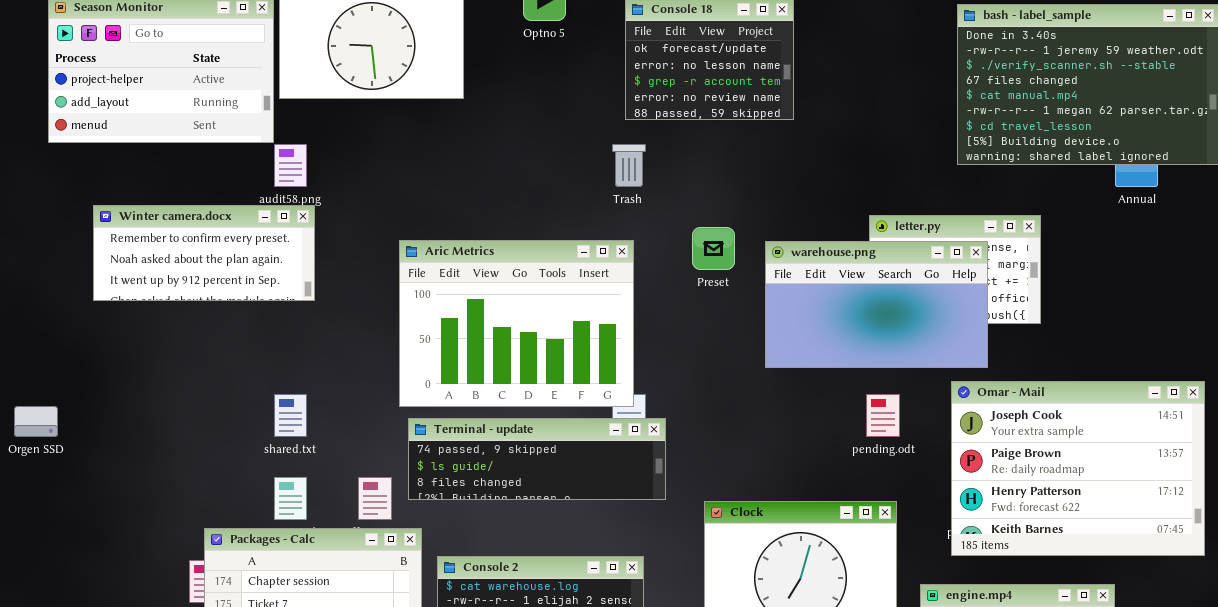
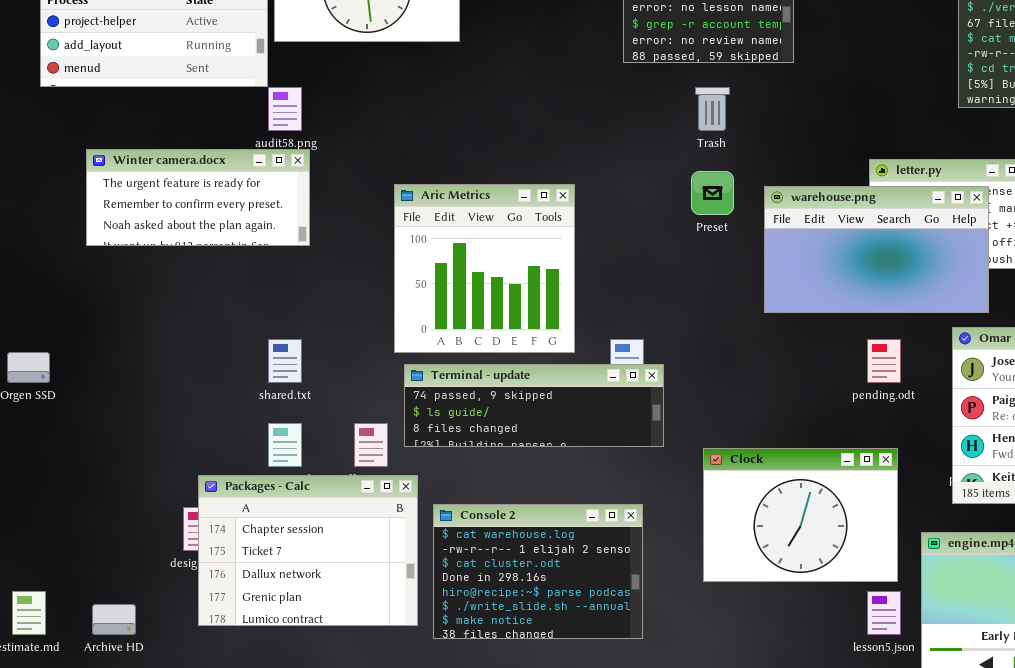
Trash: [612,144,646,187] -> [695,87,730,131], moved
Winter camera.docx: [93,205,315,301] -> [86,149,310,246], scrolled up 1 row
Aric Metrics: [399,240,634,407] -> [394,184,575,353], resized

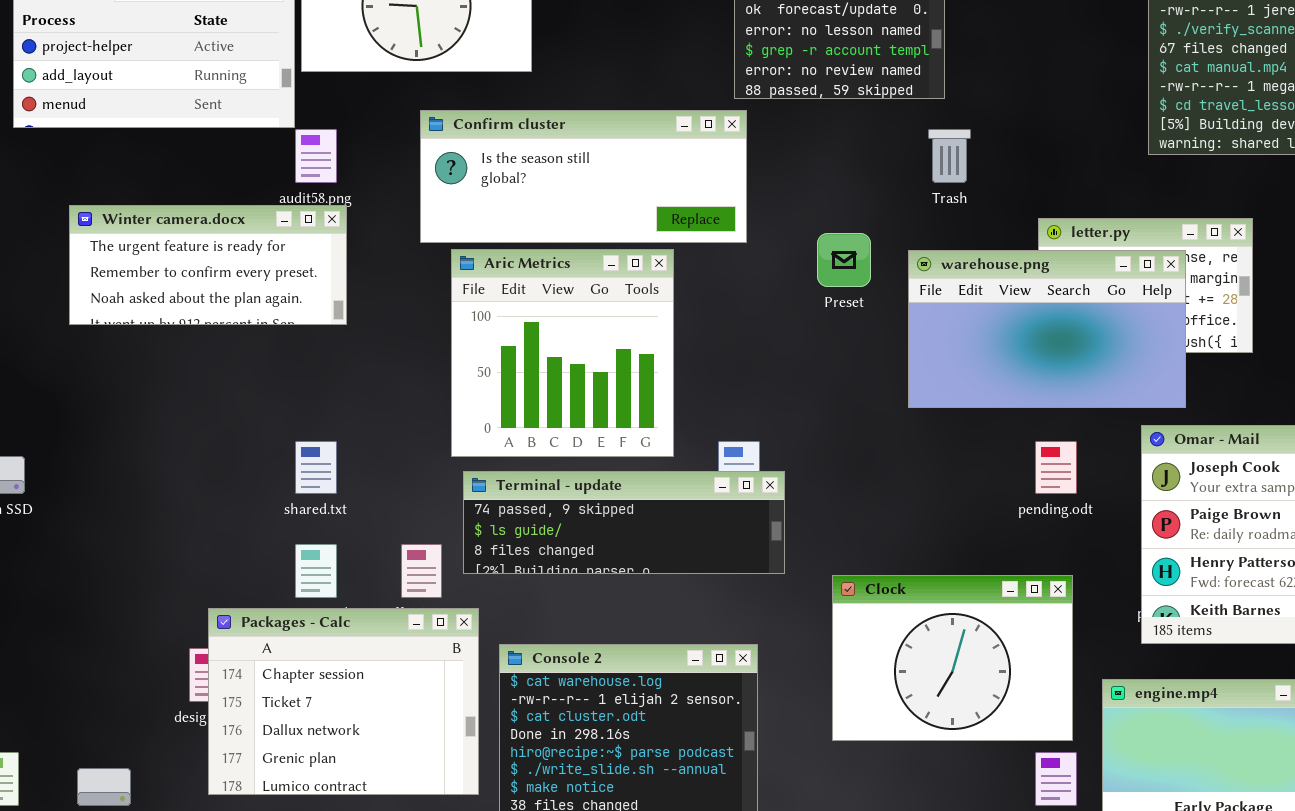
Confirm cluster: none -> [420,110,747,243], opened
Trash: [695,87,730,131] -> [928,129,971,183], moved

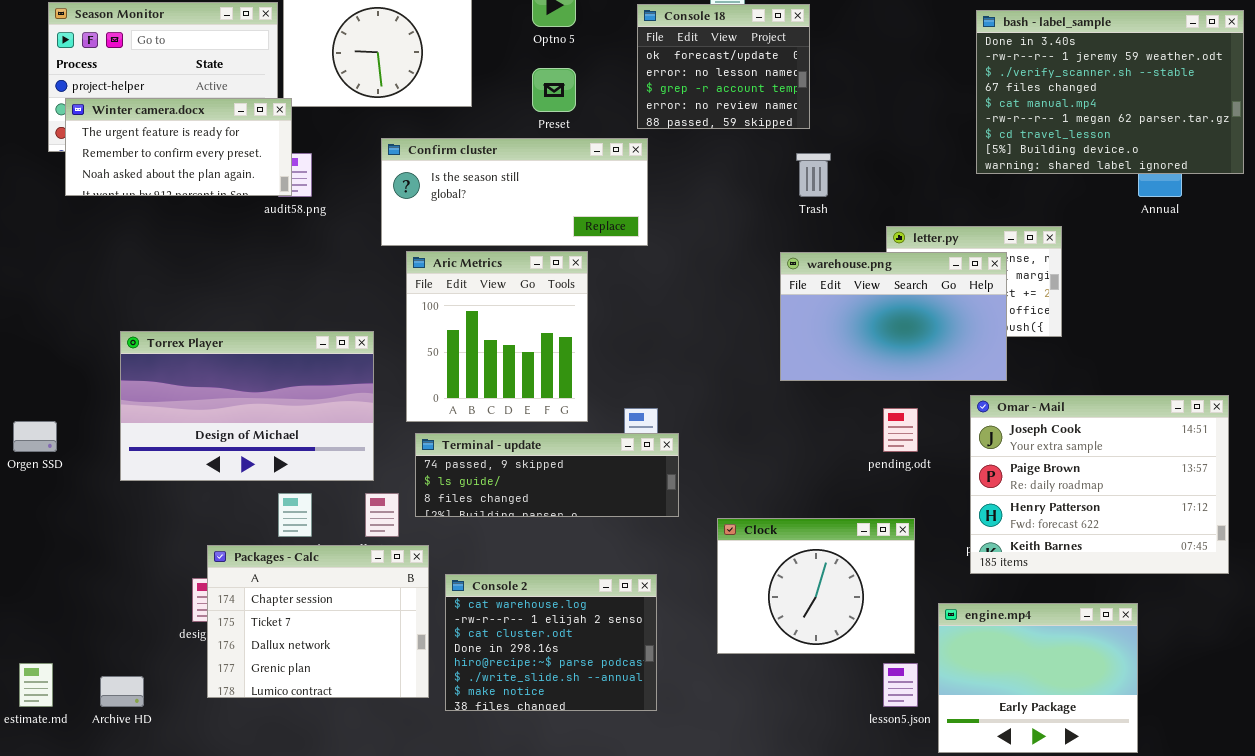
Winter camera.docx: [69,205,347,325] -> [65,98,292,196], moved
Preset: [817,233,871,287] -> [532,68,576,112], moved
Torrex Player: none -> [120,331,374,481], opened

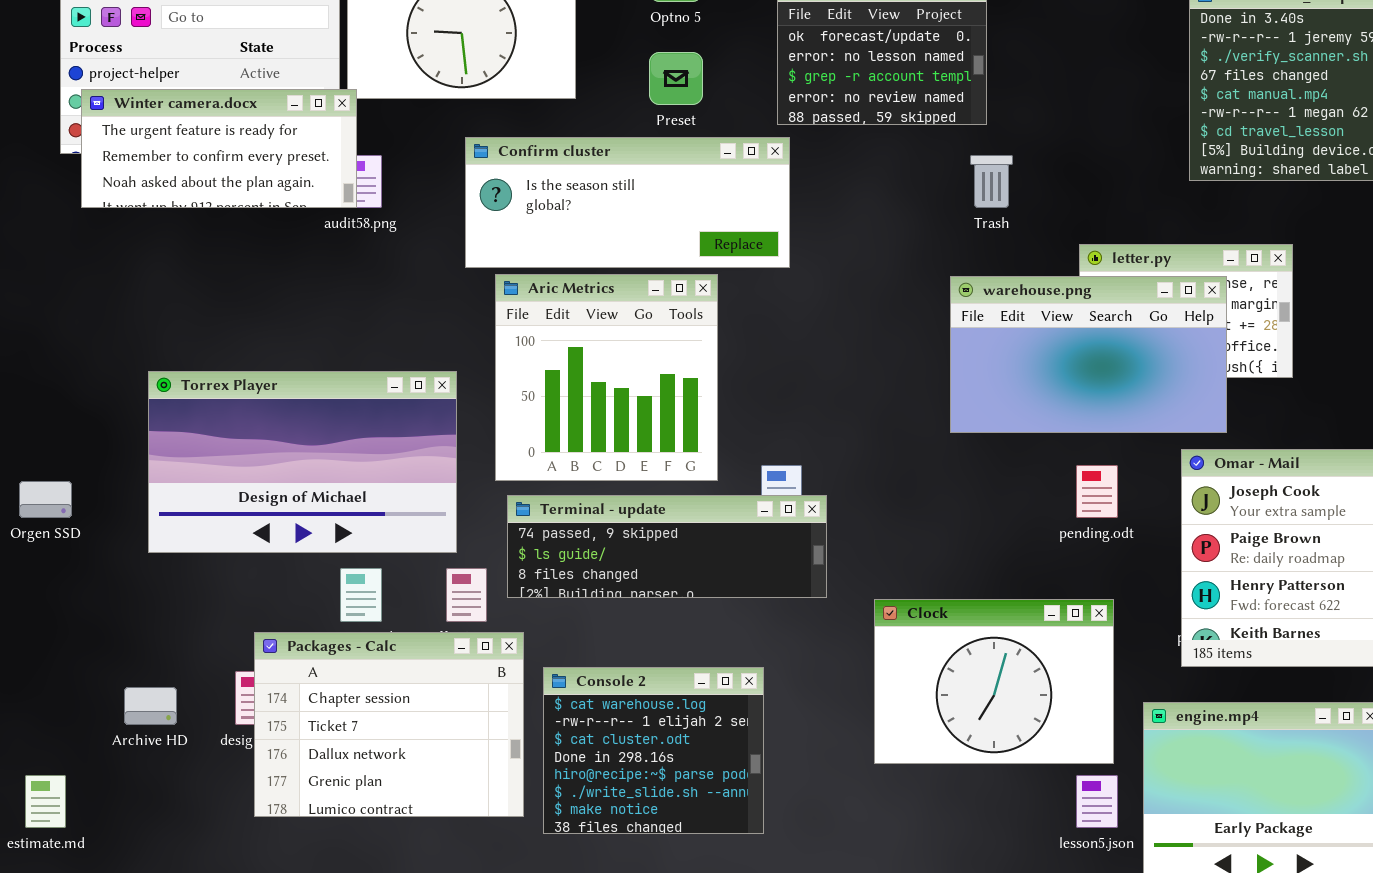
Console 2: [445,574,657,711] -> [543,667,764,834], resized
Archive HD: [100,676,144,707] -> [124,687,177,725], moved

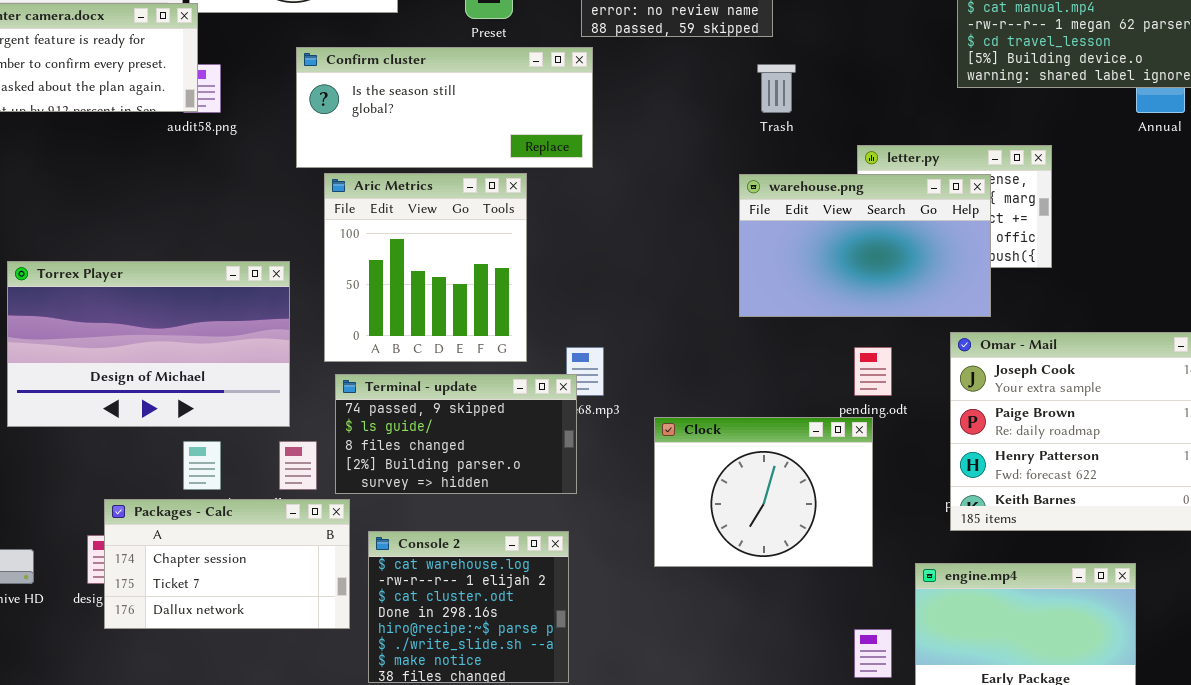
Terminal - update: [507,495,827,598] -> [335,374,577,494], resized
Clock: [874,599,1114,764] -> [654,417,873,567], moved
Packages - Calc: [254,632,524,817] -> [104,499,350,629], resized

